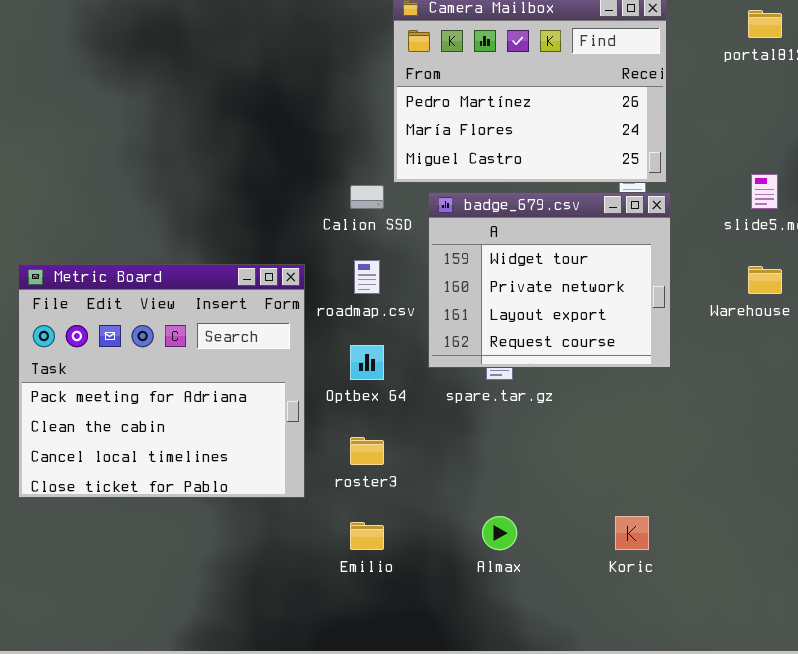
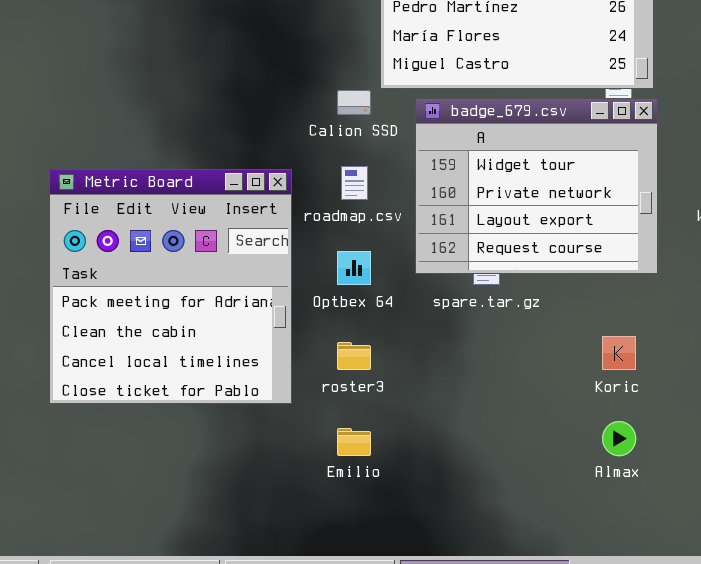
Metric Board: [18,264,305,498] -> [49,169,292,404], resized
Almax: [482,516,517,550] -> [602,421,636,456], moved
Koric: [615,516,649,550] -> [602,336,636,370], moved

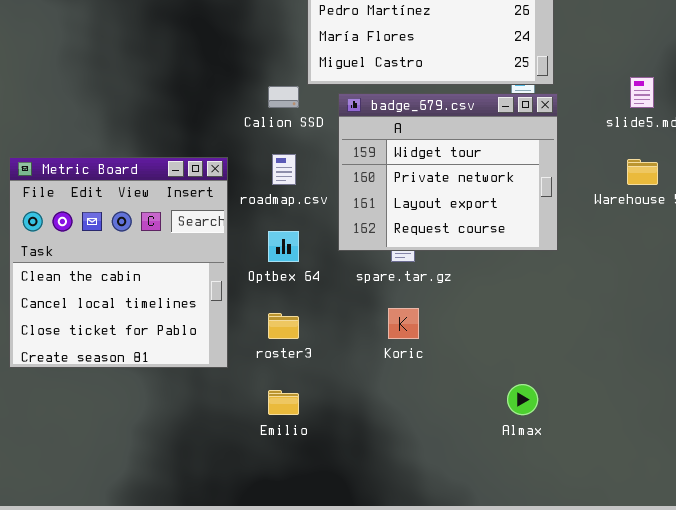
Metric Board: [49,169,292,404] -> [9,157,228,368], scrolled down 1 row
Koric: [602,336,636,370] -> [388,308,419,339], moved

